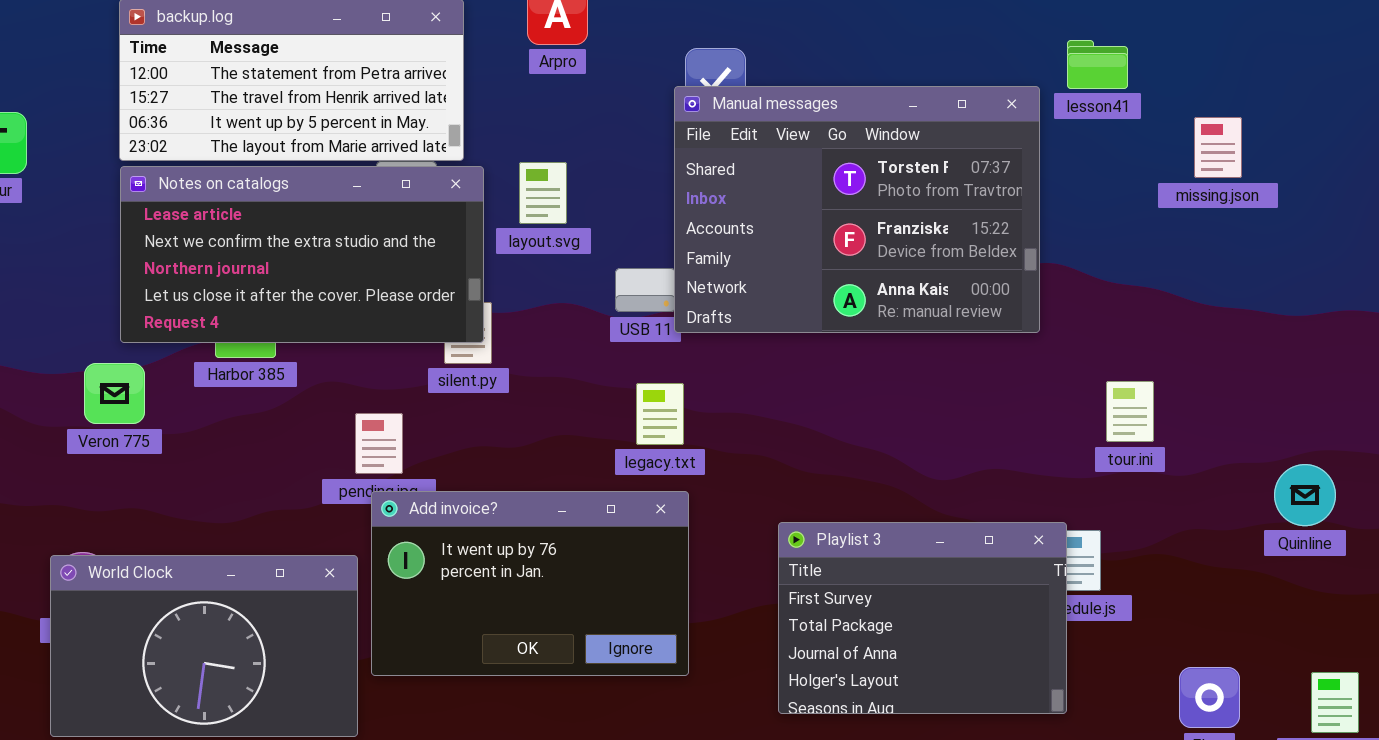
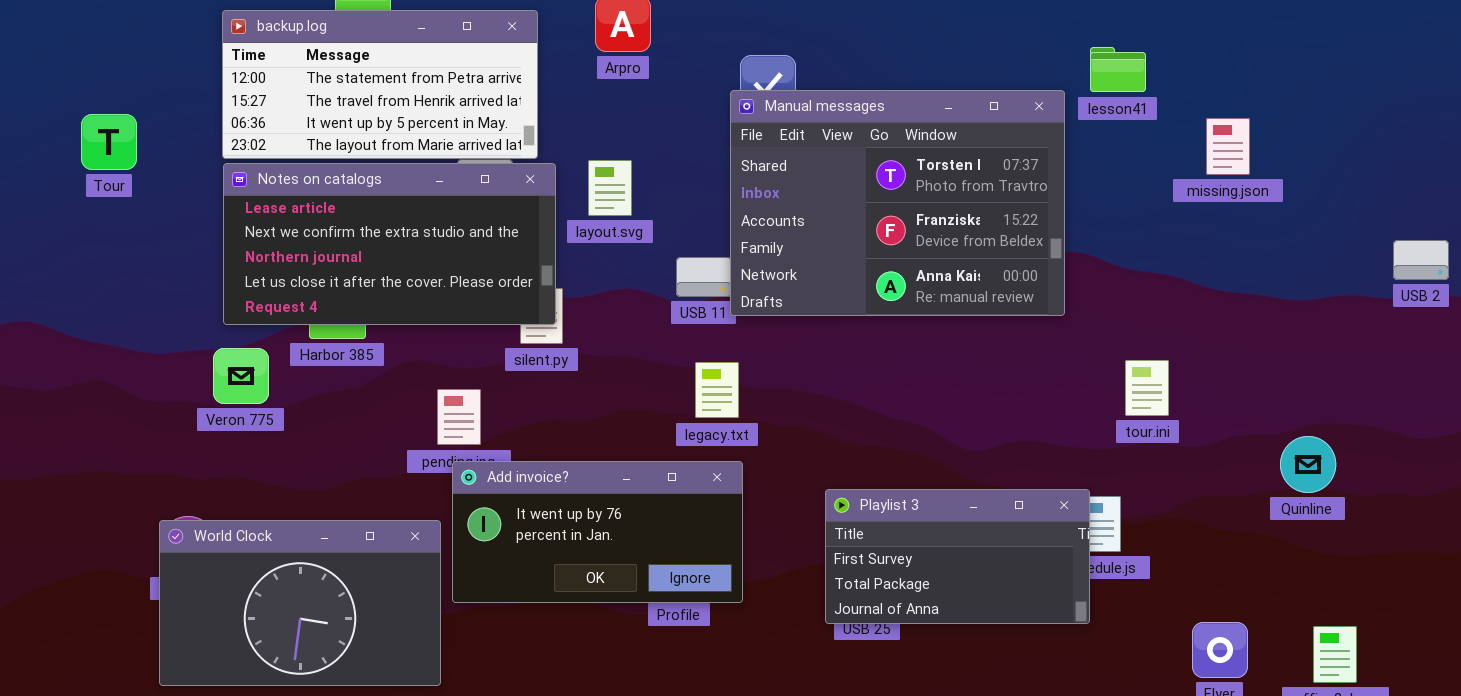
Veron 775: [84,363,145,424] -> [213,348,269,404], moved
Add invoice?: [371,491,689,676] -> [452,461,743,603], resized
Playlist 3: [778,522,1067,714] -> [825,489,1090,624], resized

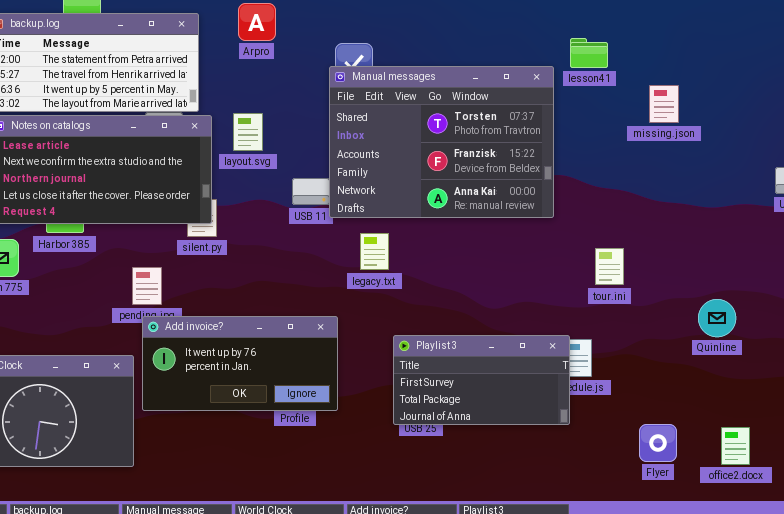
legacy.txt: [695,362,739,418] -> [360,233,389,270], moved

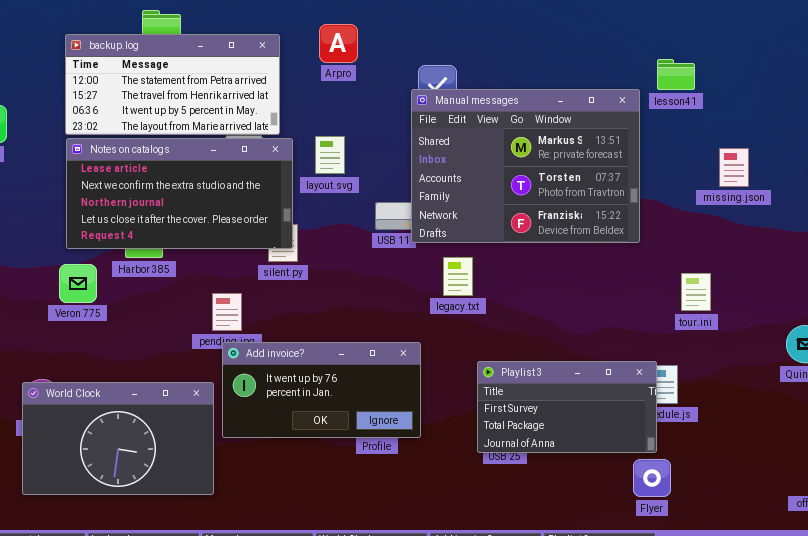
Manual messages: [329,66,554,218] -> [411,89,640,243], scrolled up 1 row
missing.json: [649,85,679,123] -> [719,148,749,187], moved
Flyer: [639,424,677,462] -> [633,459,671,497], moved

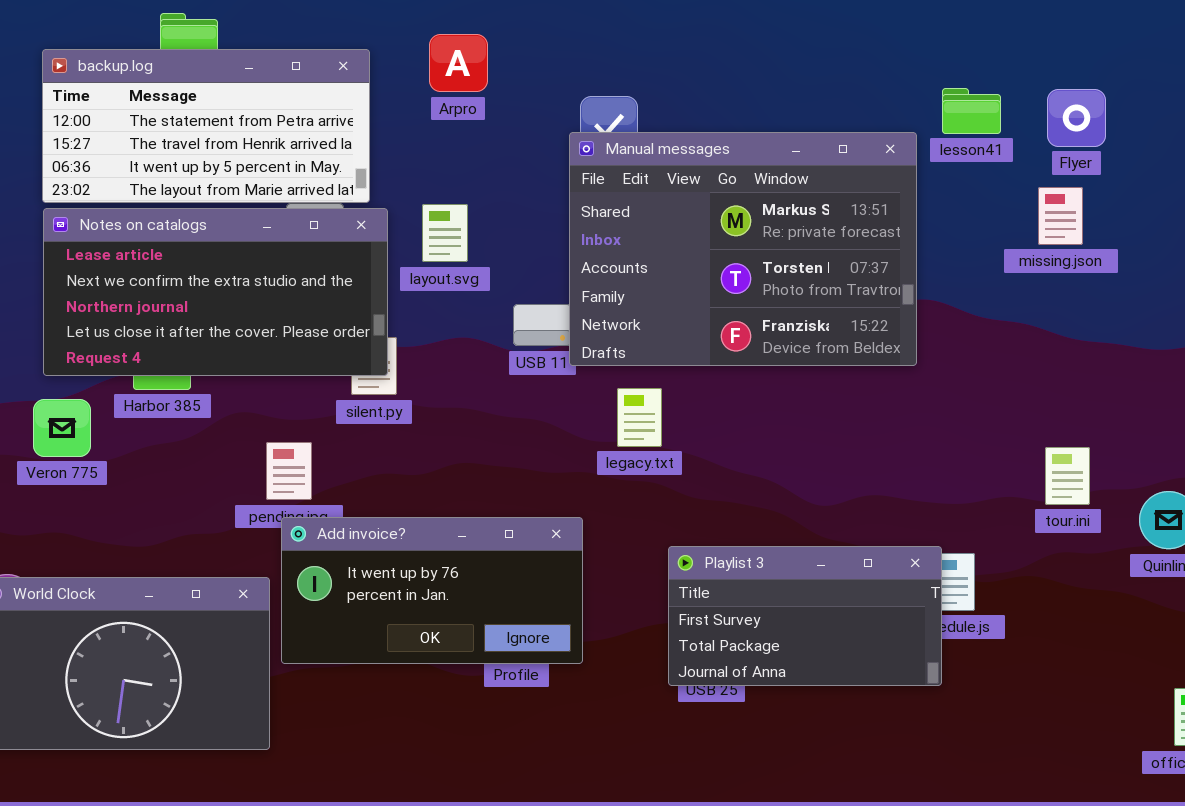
missing.json: [719,148,749,187] -> [1038,187,1083,245], moved
tour.ini: [681,273,711,311] -> [1045,447,1090,505], moved
Flyer: [633,459,671,497] -> [1047,89,1106,147], moved

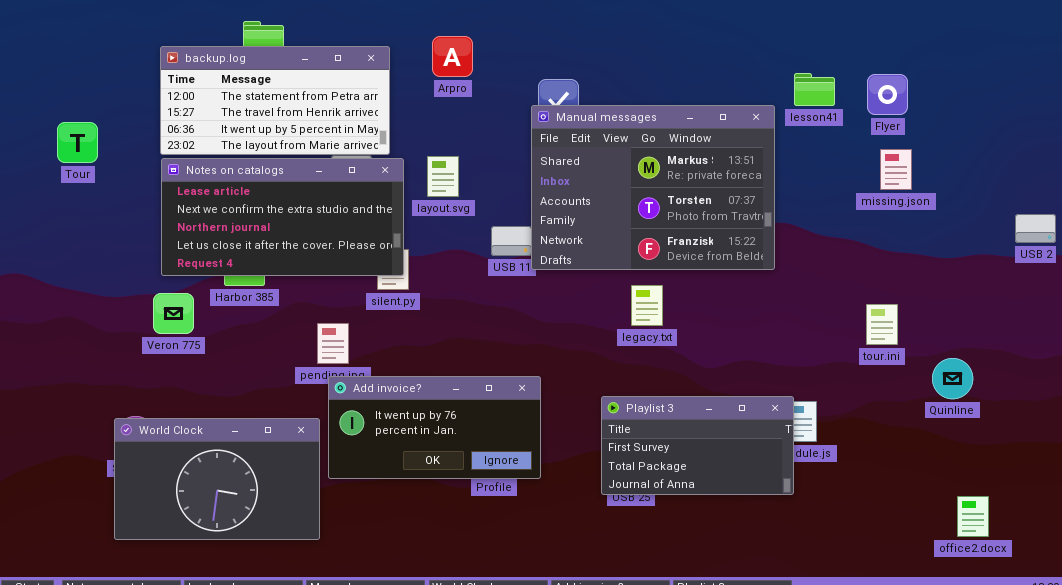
missing.json: [1038,187,1083,245] -> [880,149,912,190], moved
legacy.txt: [617,388,662,447] -> [631,285,663,326], moved
tour.ini: [1045,447,1090,505] -> [866,304,898,345], moved

